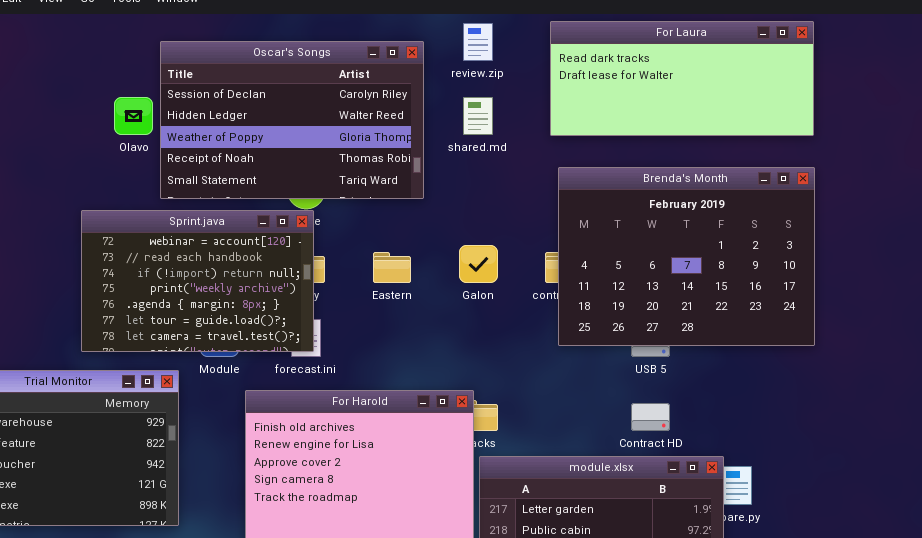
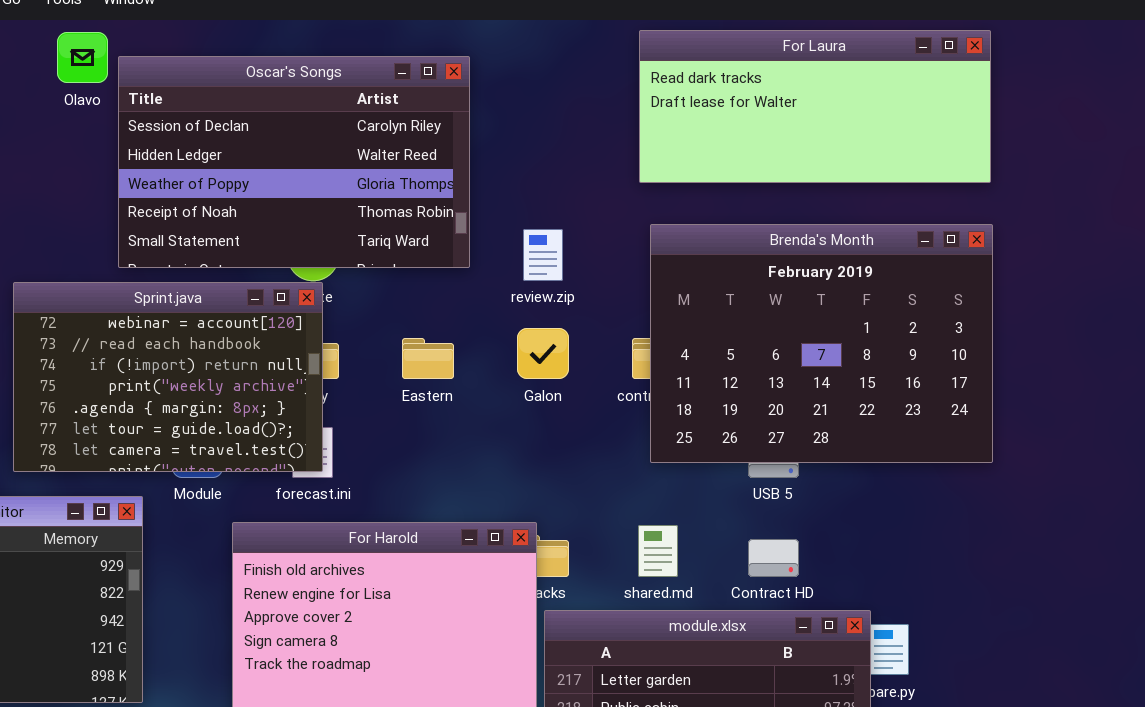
review.zip: [463,23,493,61] -> [523,229,563,281], moved
Olavo: [114,97,153,135] -> [57,32,108,83], moved
shared.md: [463,97,493,135] -> [638,525,678,577], moved

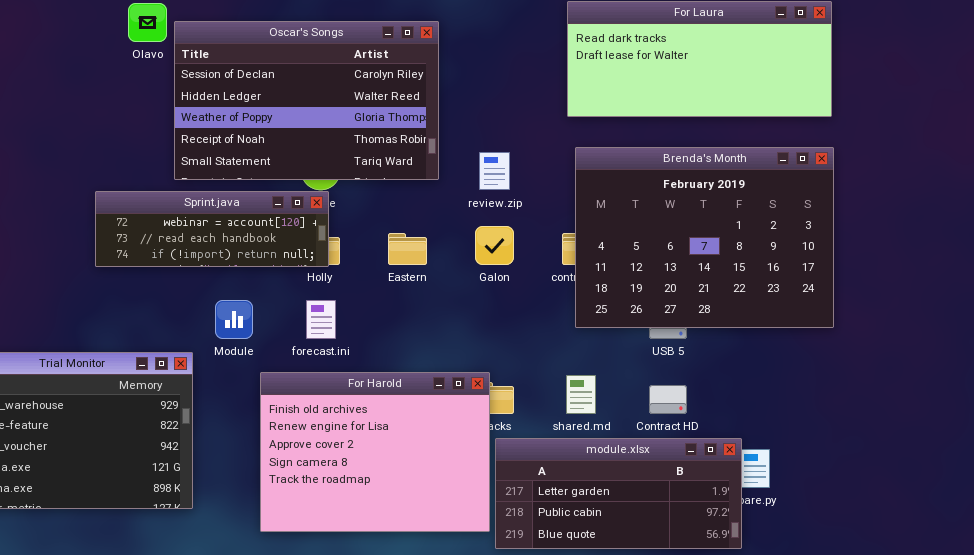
Sprint.java: [13,282,323,472] -> [95,191,329,267], resized

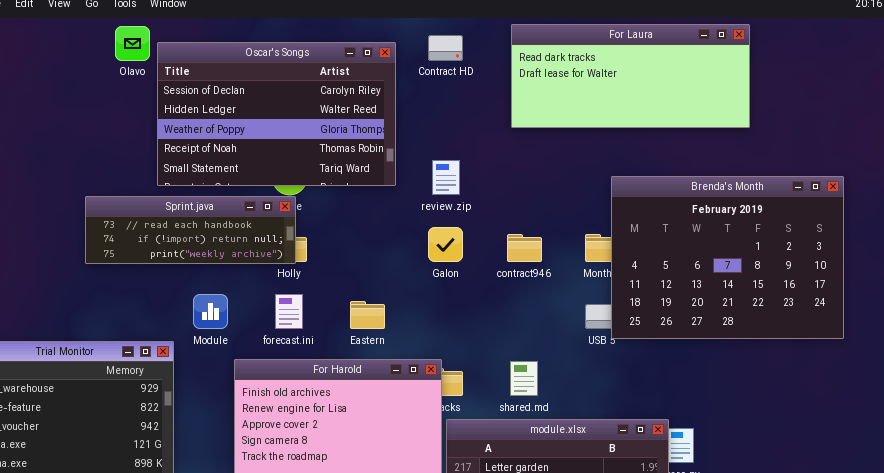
Brenda's Month: [575,147,834,328] -> [611,176,844,339], moved
Sprint.java: [95,191,329,267] -> [85,196,296,264], scrolled down 1 row
Eastern: [388,233,427,265] -> [350,301,385,329], moved
Contract HD: [649,385,687,414] -> [428,35,463,61], moved

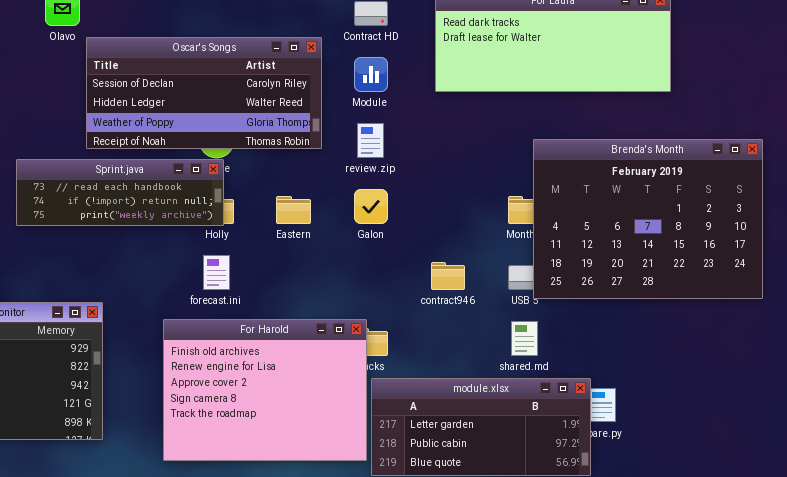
Oscar's Songs: [157,42,396,186] -> [86,37,322,149], resized
contract946: [507,234,542,262] -> [431,262,465,290], moved
Module: [193,294,228,329] -> [354,57,388,92], moved
Eastern: [350,301,385,329] -> [276,196,311,224], moved
shared.md: [510,361,538,396] -> [511,321,538,356], moved

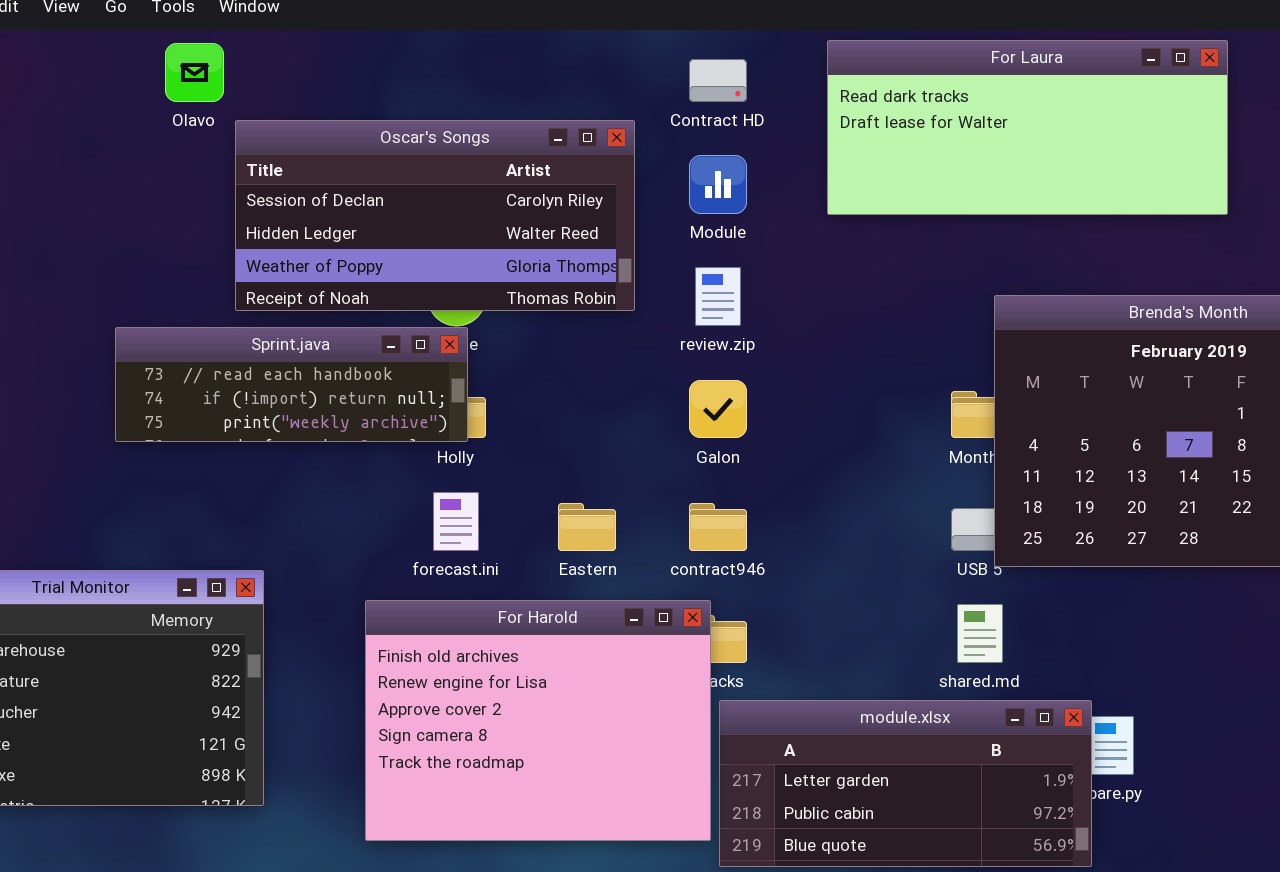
Eastern: [276,196,311,224] -> [558,503,616,551], moved
contract946: [431,262,465,290] -> [689,503,747,551], moved

